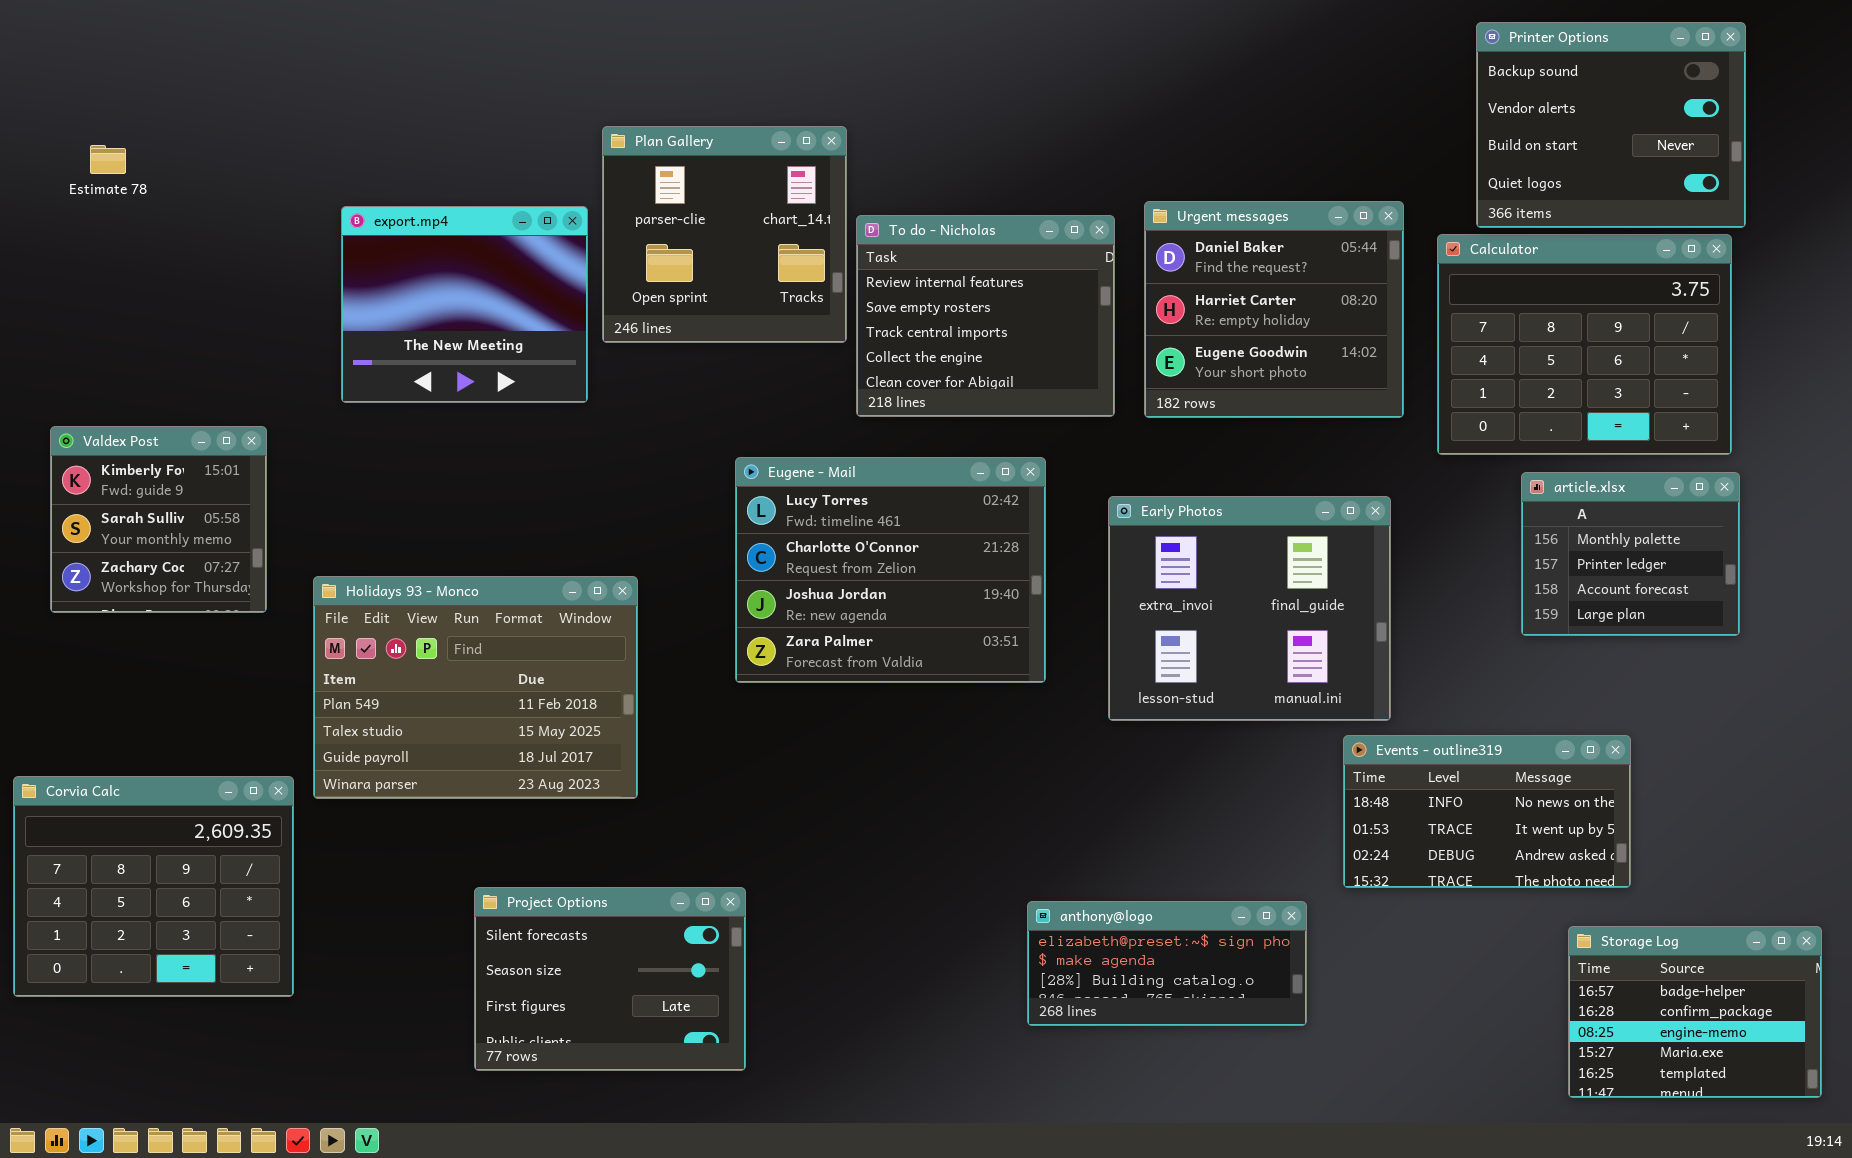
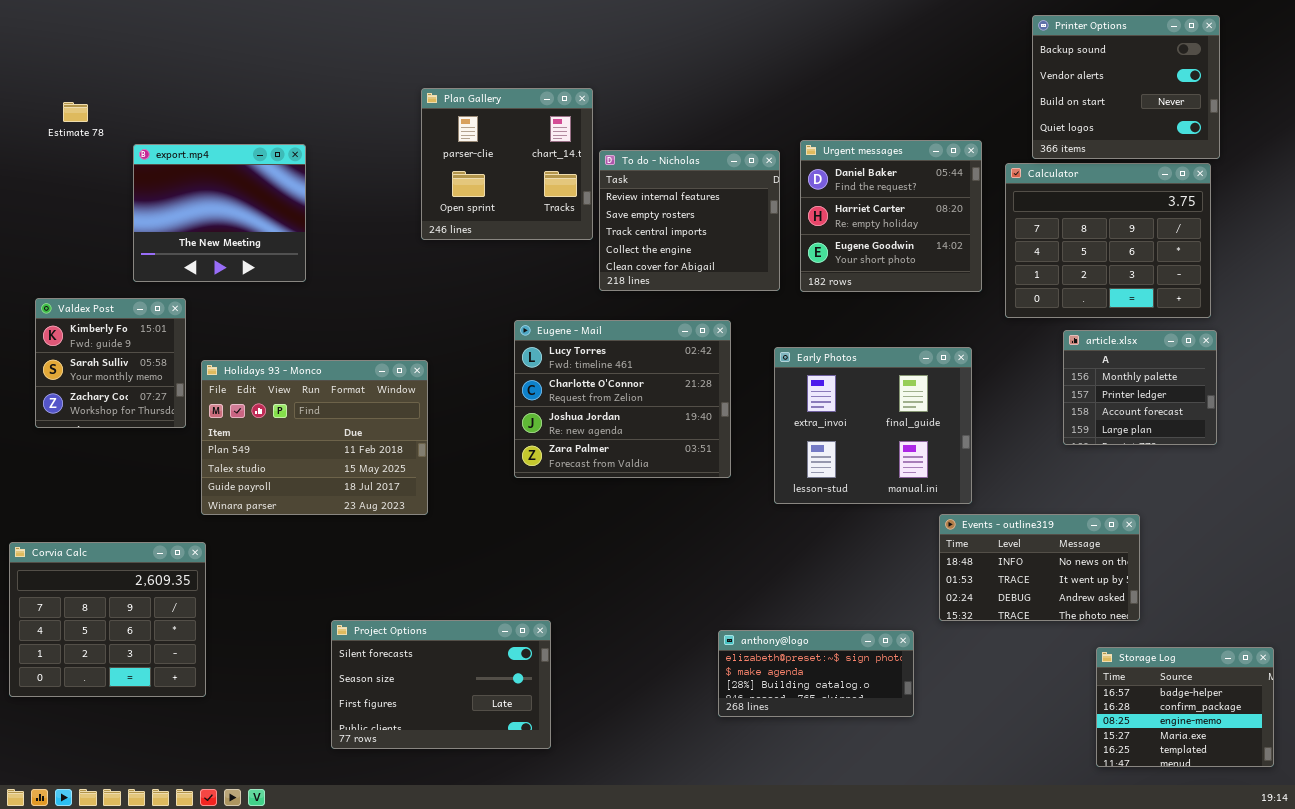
export.mp4: [341,206,588,403] -> [133,144,306,282], moved
Holidays 93 - Monco: [313,576,638,799] -> [201,360,428,515], moved
Project Options: [474,887,746,1071] -> [331,620,551,749], resized

